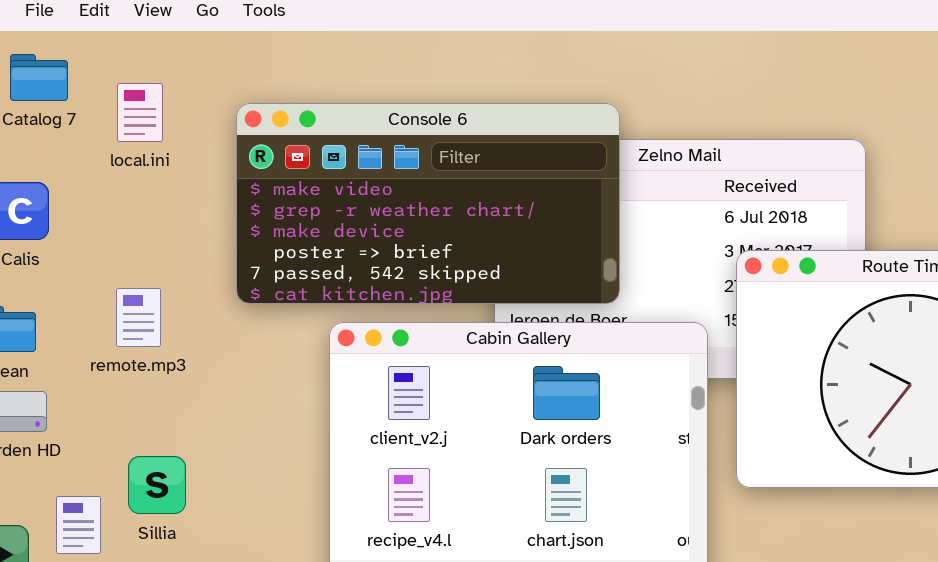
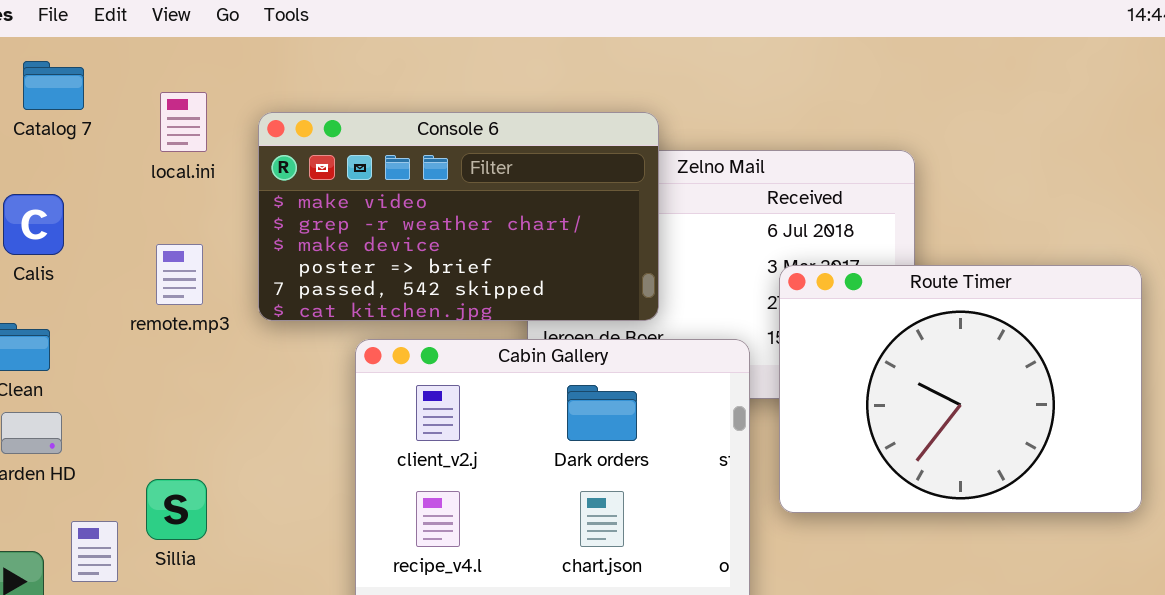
local.ini: [117,83,163,142] -> [160,92,207,152], moved
remote.mp3: [116,288,161,347] -> [156,244,203,305], moved

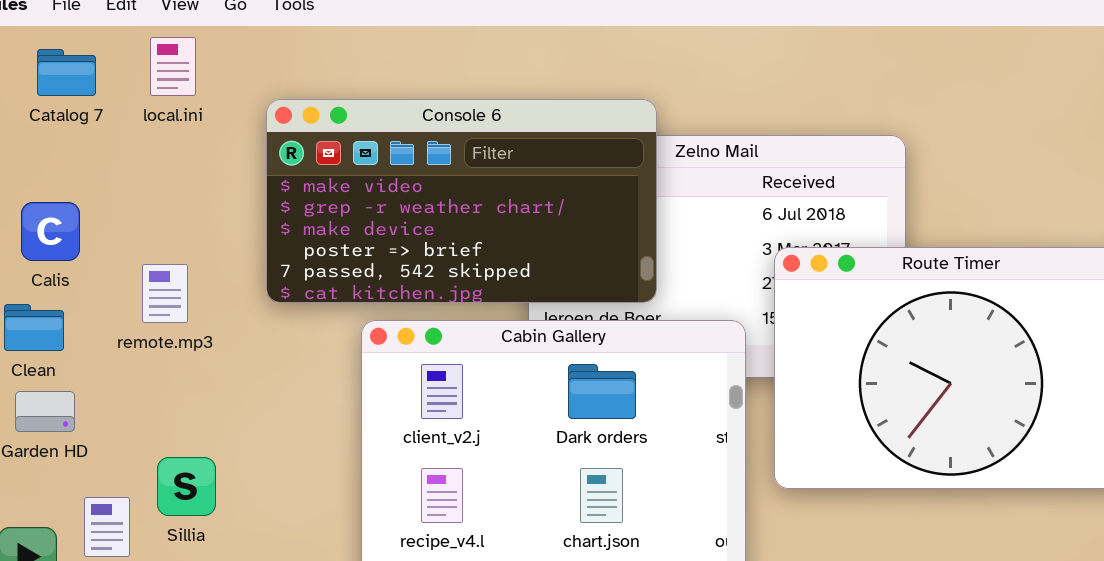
local.ini: [160,92,207,152] -> [150,37,196,96], moved
Calis: [3,194,64,255] -> [21,202,80,261], moved
remote.mp3: [156,244,203,305] -> [142,264,188,323], moved

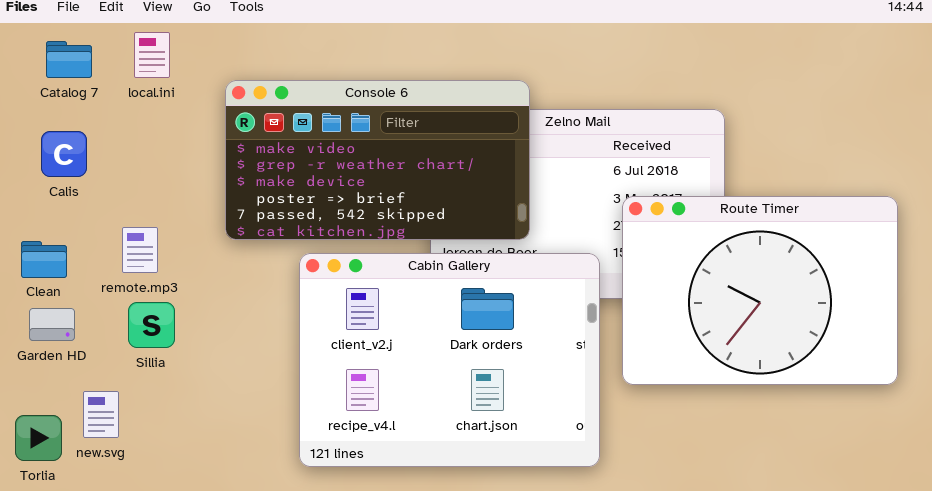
Calis: [21,202,80,261] -> [41,131,87,177], moved
remote.mp3: [142,264,188,323] -> [122,227,158,273], moved
Sillia: [157,457,216,516] -> [128,302,175,348], moved

